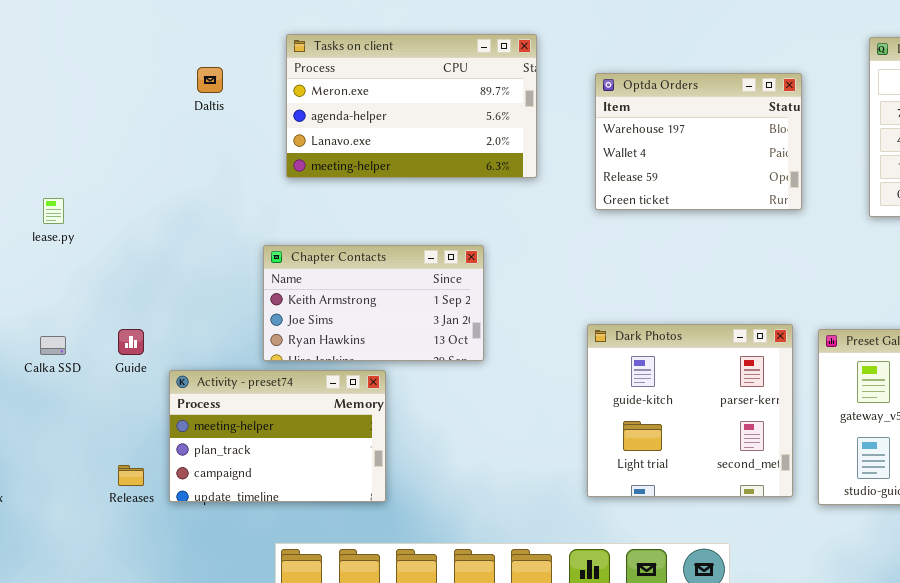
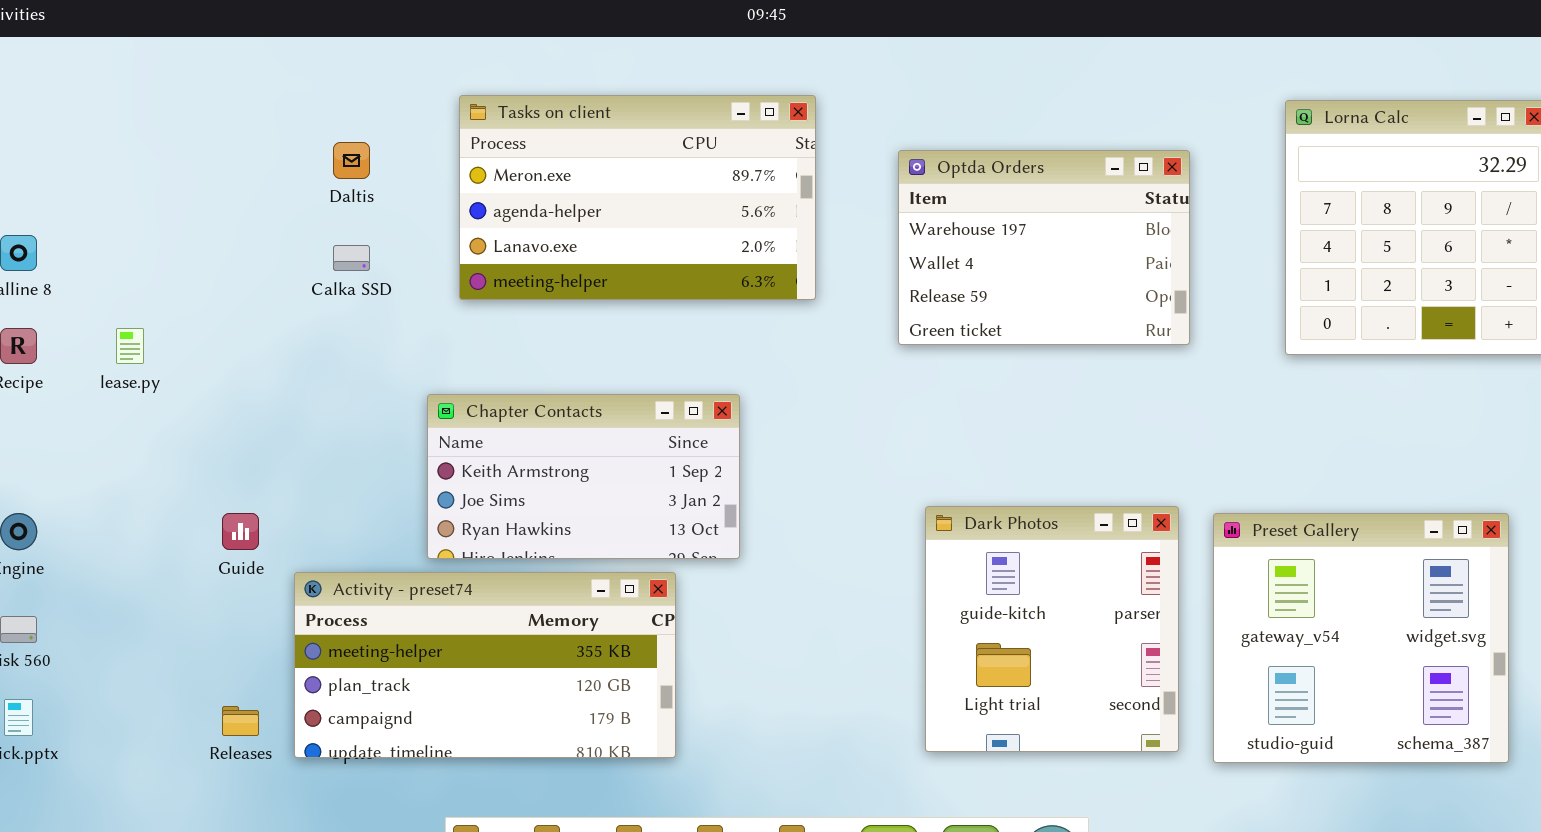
Dark Photos: [587,324,793,497] -> [925,506,1179,752], resized
Calka SSD: [40,336,66,355] -> [333,245,370,271], moved
Activity - preset74: [169,370,386,502] -> [294,572,676,758], resized

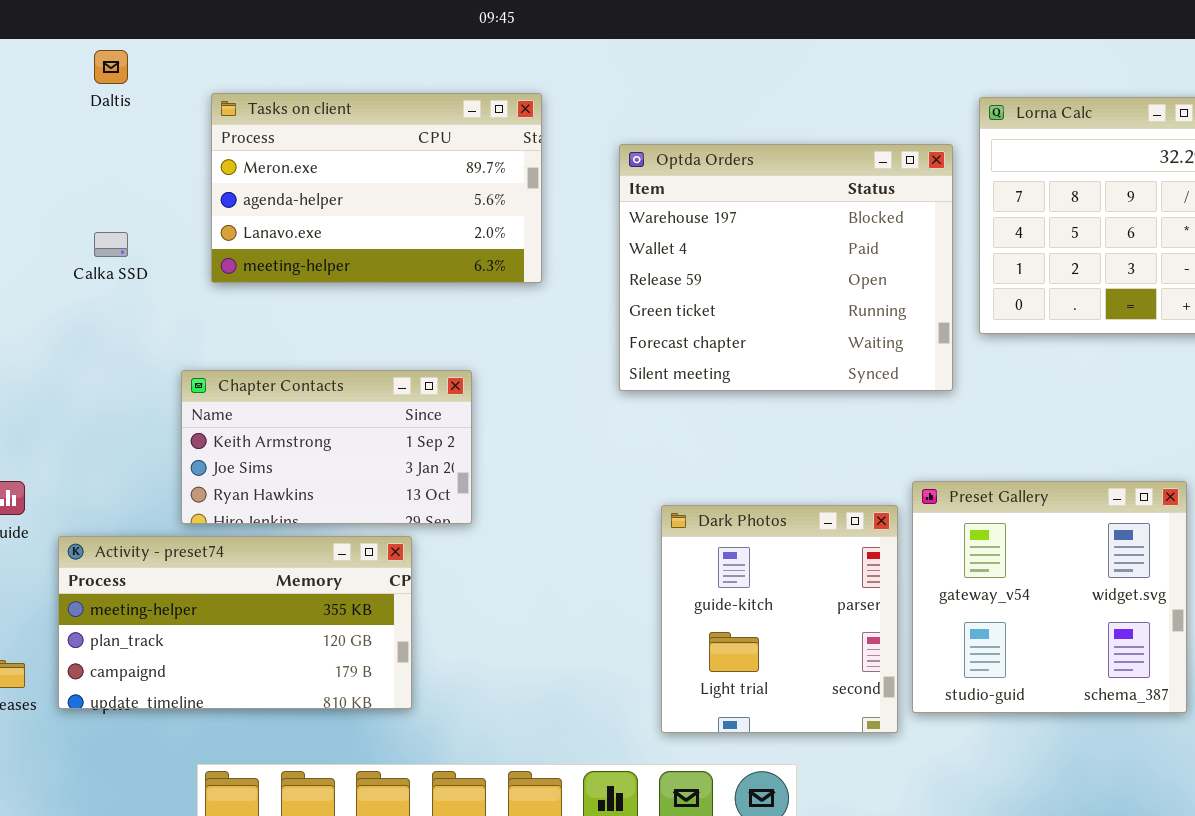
Daltis: [333,142,370,179] -> [94,50,128,84], moved
Optda Orders: [898,150,1190,345] -> [619,144,953,391], resized
Dark Photos: [925,506,1179,752] -> [661,505,898,733], moved

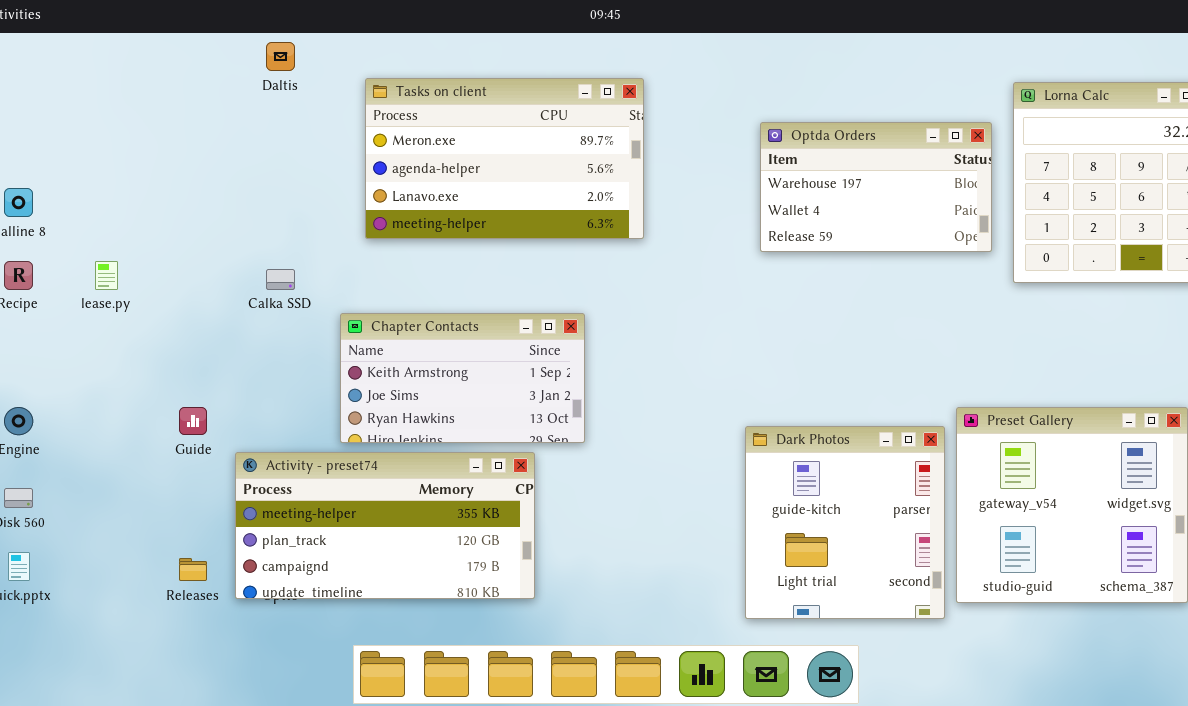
Optda Orders: [619,144,953,391] -> [760,122,992,252], resized
Calka SSD: [94,232,128,257] -> [266,269,295,290], moved

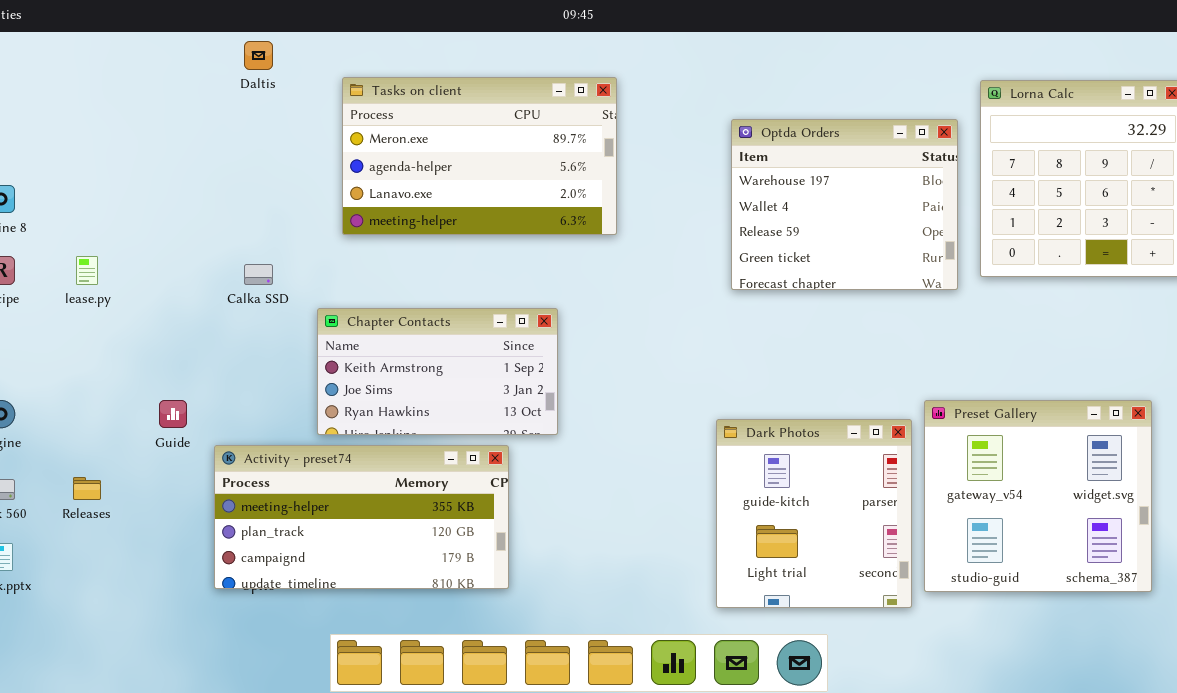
Optda Orders: [760,122,992,252] -> [731,119,958,290], resized
Releases: [179,558,207,581] -> [73,477,101,500], moved

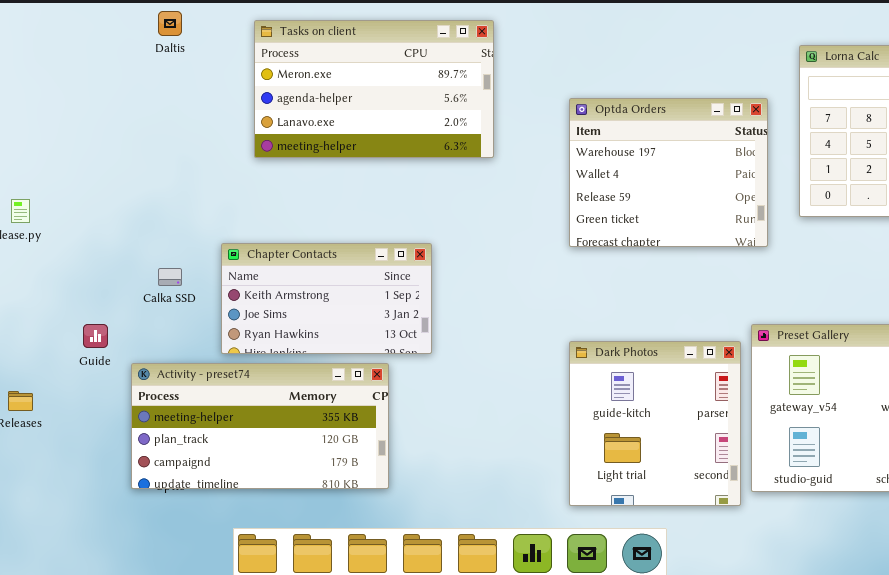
Tasks on client: [342,77,617,235] -> [254,20,494,158], moved
Optda Orders: [731,119,958,290] -> [569,98,768,247], moved
Calka SSD: [244,264,273,285] -> [158,268,182,286], moved

